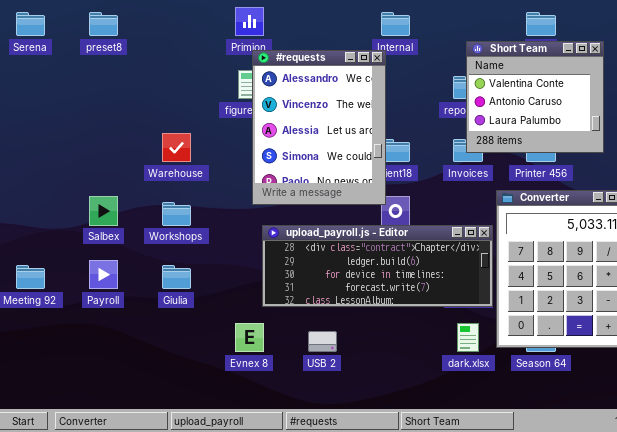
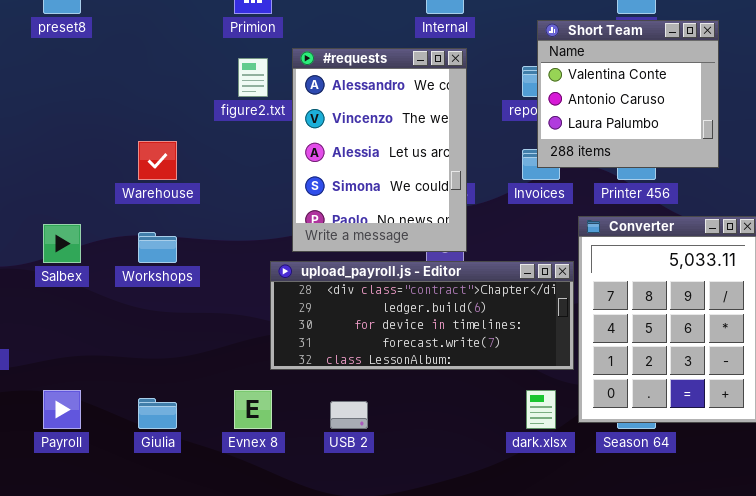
#requests: [252,50,386,205] -> [292,48,467,252], moved
Payroll: [89,260,118,289] -> [43,390,81,429], moved
Giulia: [162,265,191,289] -> [138,398,177,429], moved

